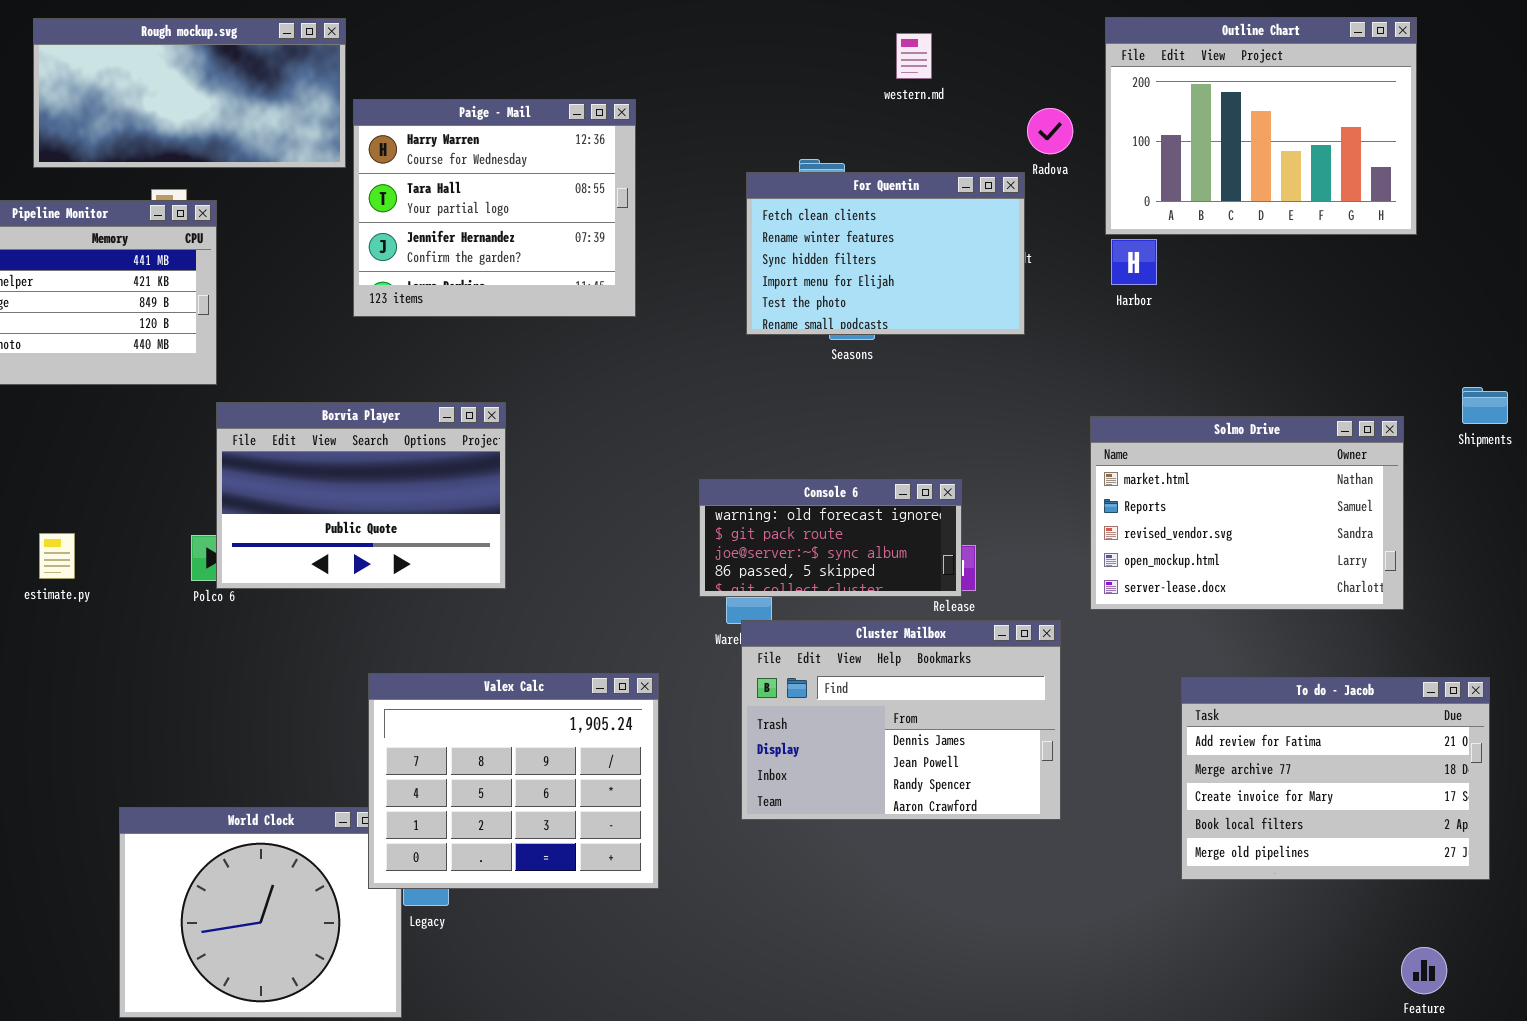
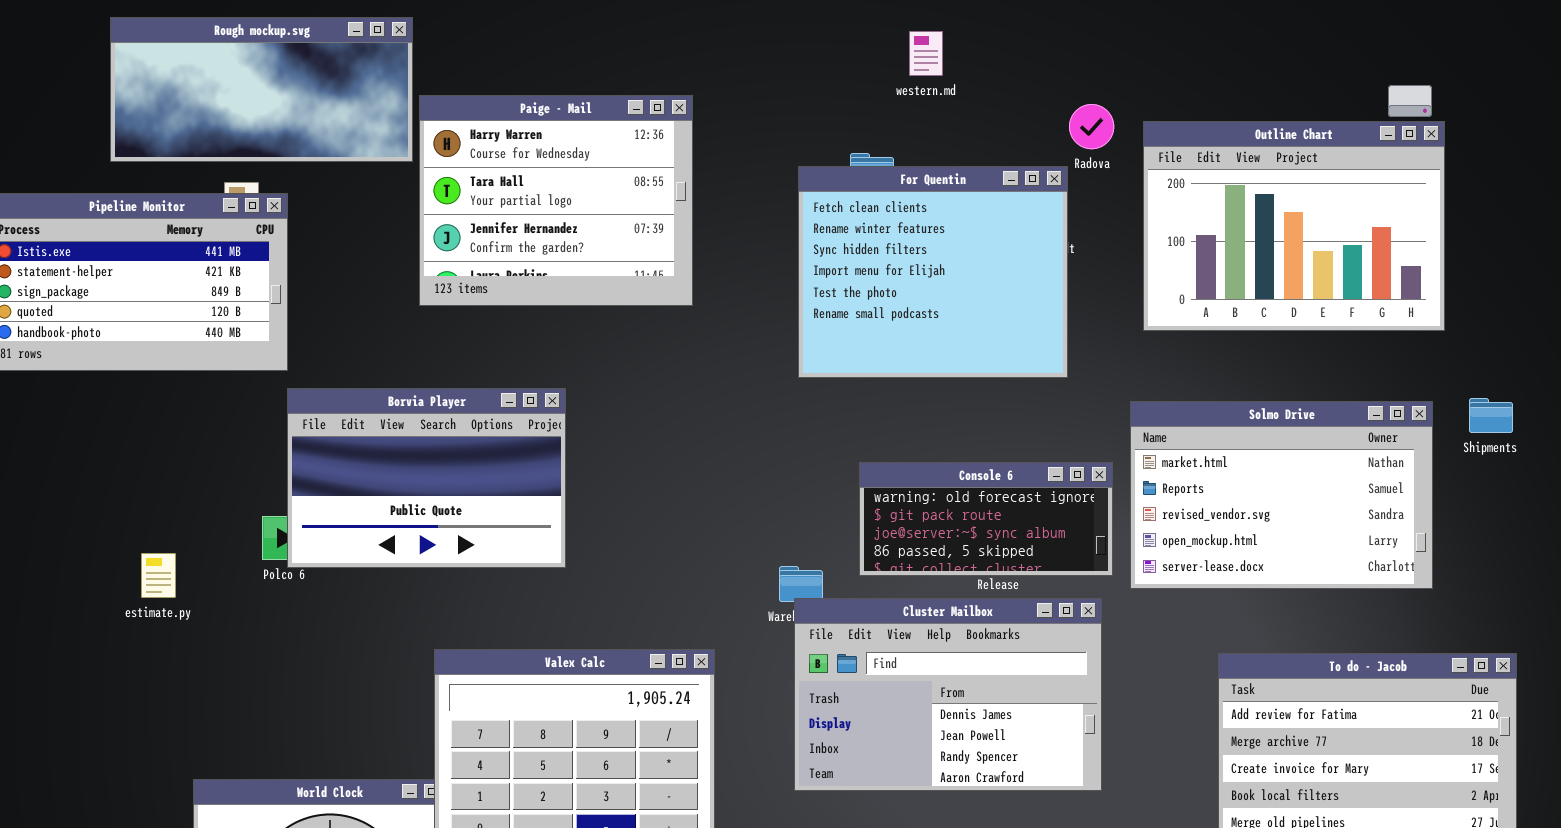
Outline Chart: [1105,17,1417,235] -> [1143,121,1445,331], moved
western.md: [896,33,932,79] -> [909,31,943,76], moved
For Quentin: [746,172,1025,335] -> [798,166,1068,378], resized
Shipments: [1462,387,1508,424] -> [1469,398,1513,433], moved
Console 6: [699,479,962,597] -> [859,462,1113,576], moved
estimate.py: [39,533,75,579] -> [141,553,176,598], moved

